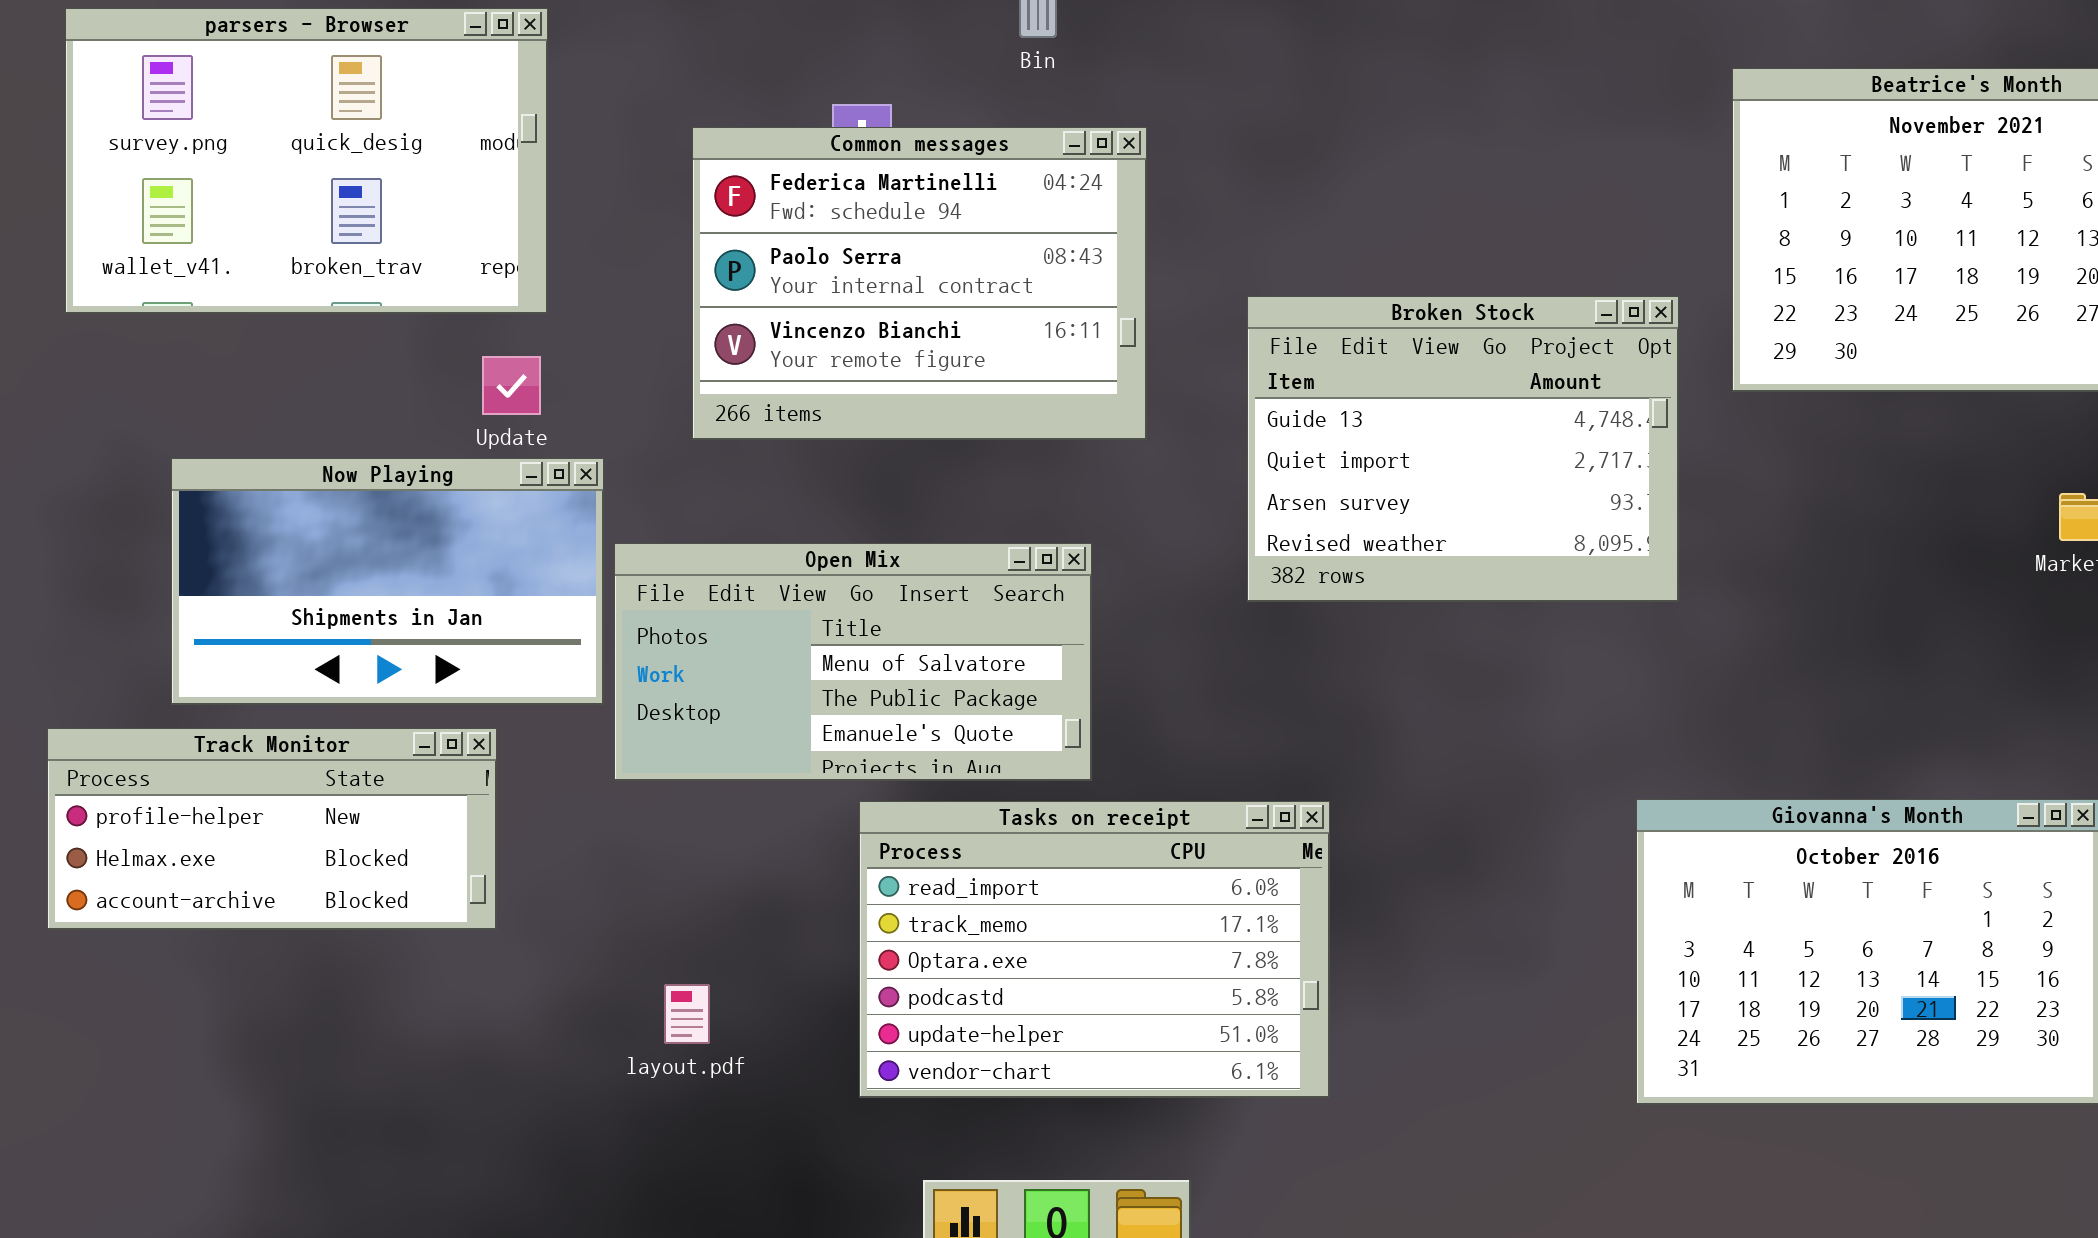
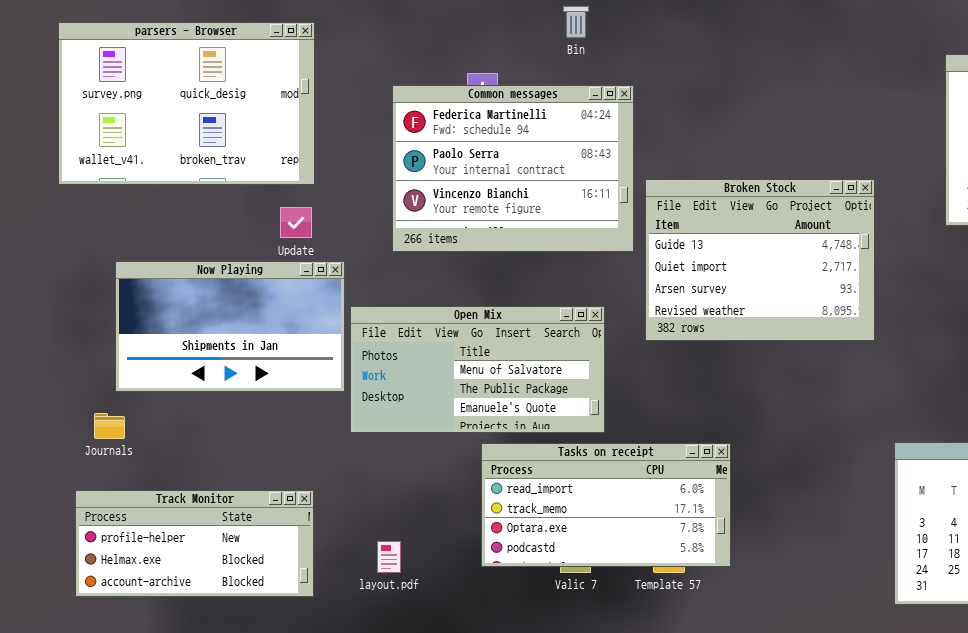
Broken Stock: [1247,296,1679,602] -> [645,179,875,341], moved
Track Monitor: [47,728,497,930] -> [75,490,314,597], moved
Tasks on receipt: [859,801,1330,1098] -> [481,443,731,567], resized

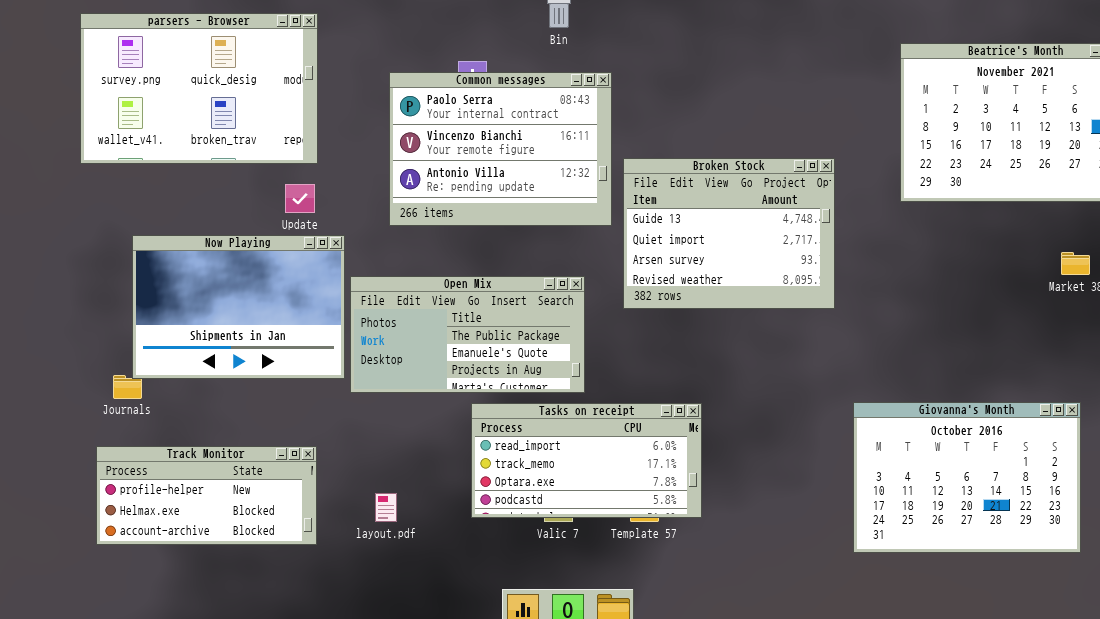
Common messages: [392,85,634,252] -> [389,72,612,226], scrolled down 1 row
Now Playing: [115,261,345,392] -> [132,235,345,379], resized
Open Mix: [350,306,605,433] -> [350,276,585,393], scrolled down 1 row

